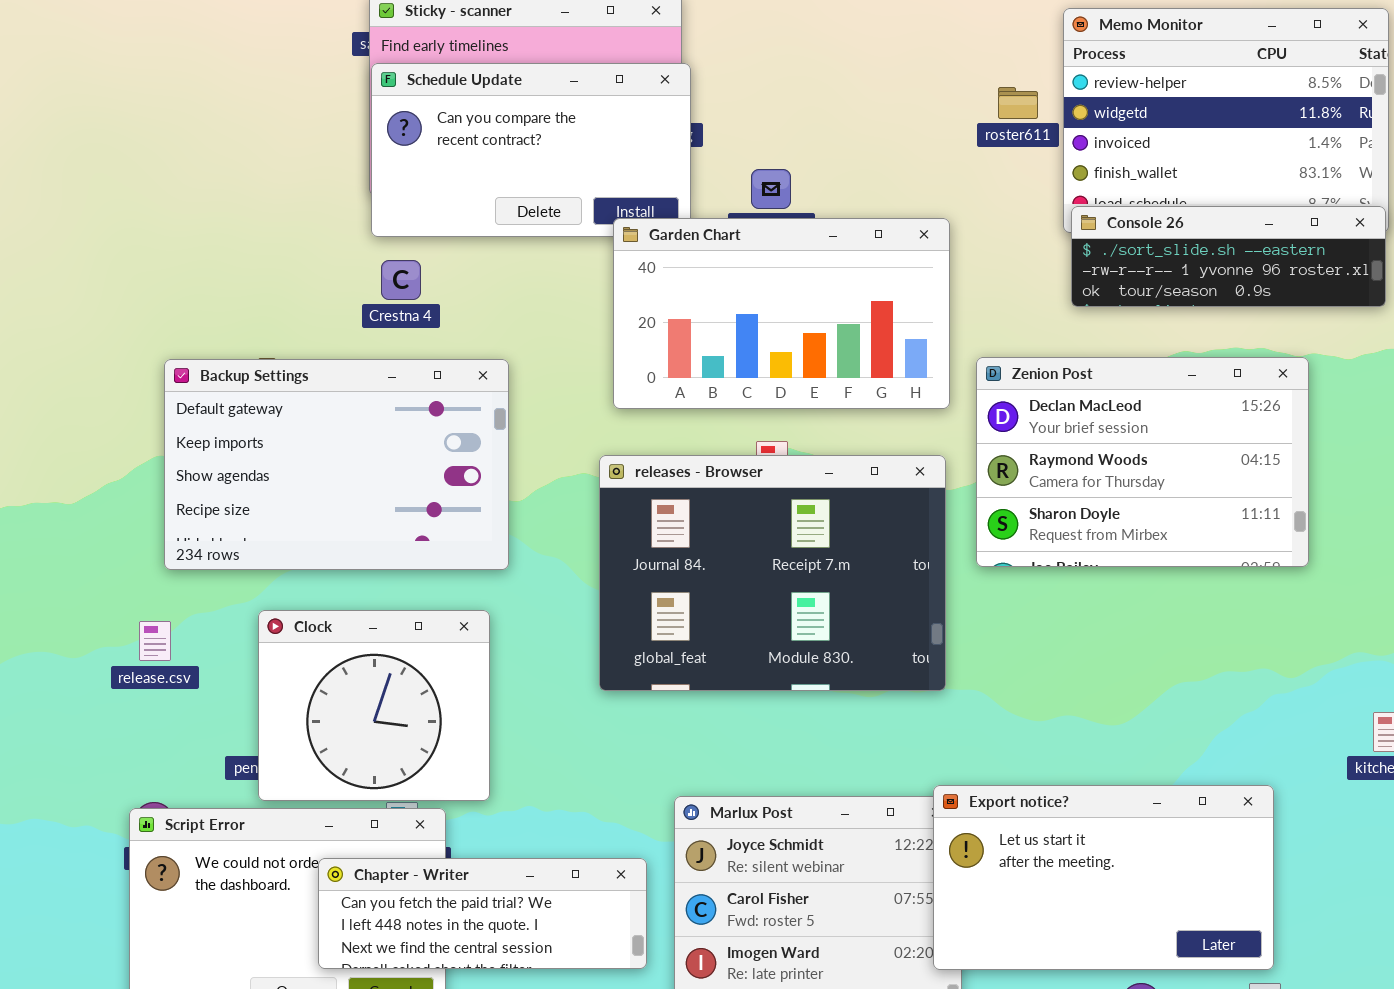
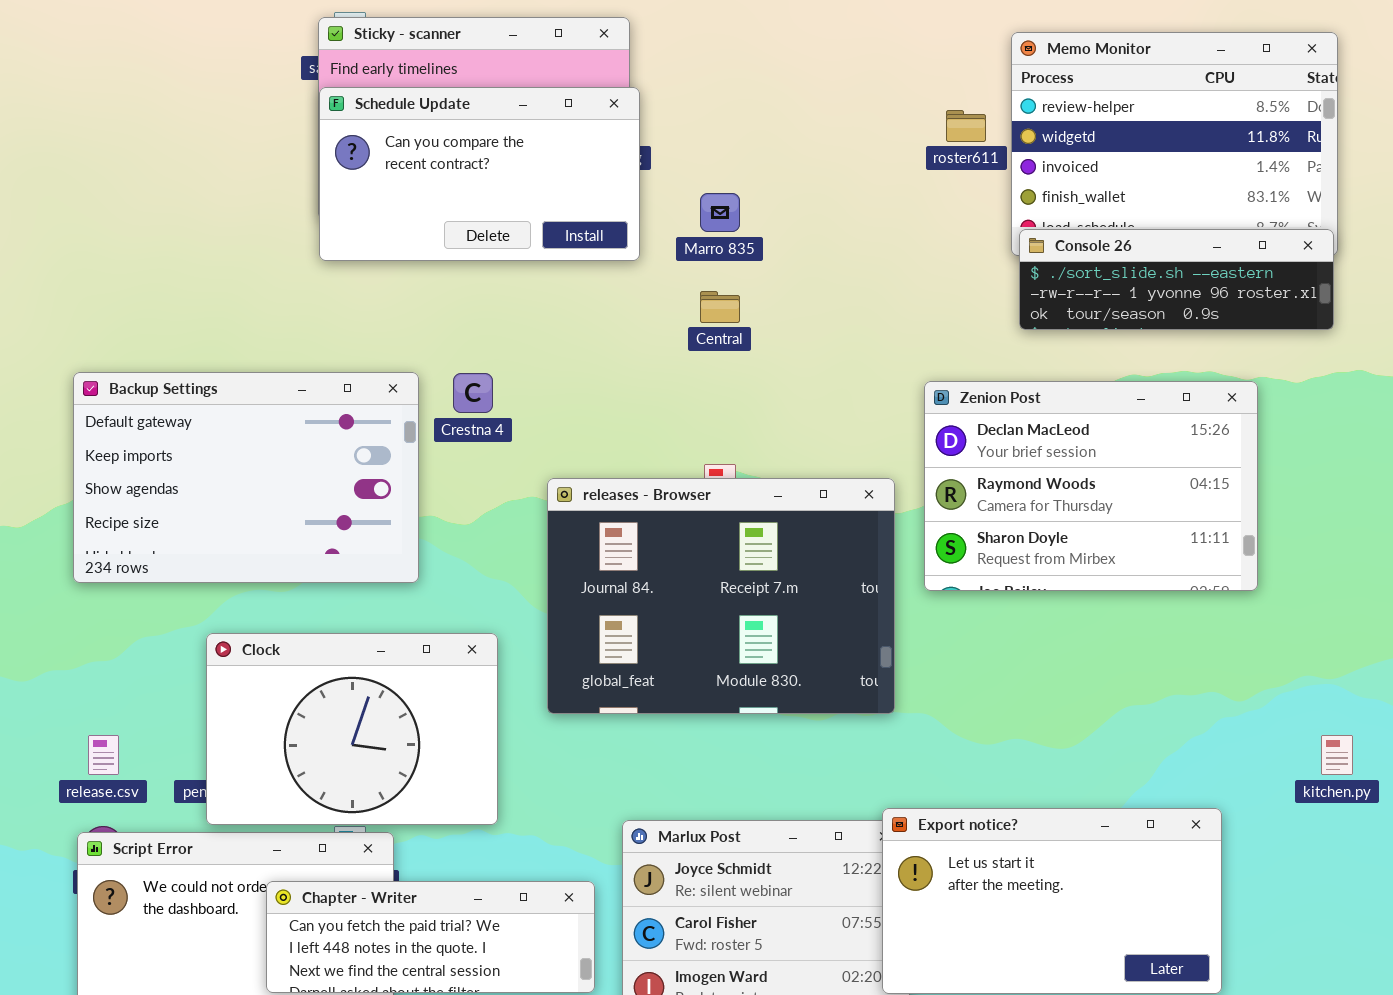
Garden Chart: [613,218,950,409] -> none, closed
Crestna 4: [381,260,421,300] -> [453,373,493,413], moved
Backup Settings: [164,359,509,570] -> [73,372,419,583], moved
Clock: [258,610,490,801] -> [206,633,498,825], resized
release.csv: [139,621,171,661] -> [88,735,119,775], moved

